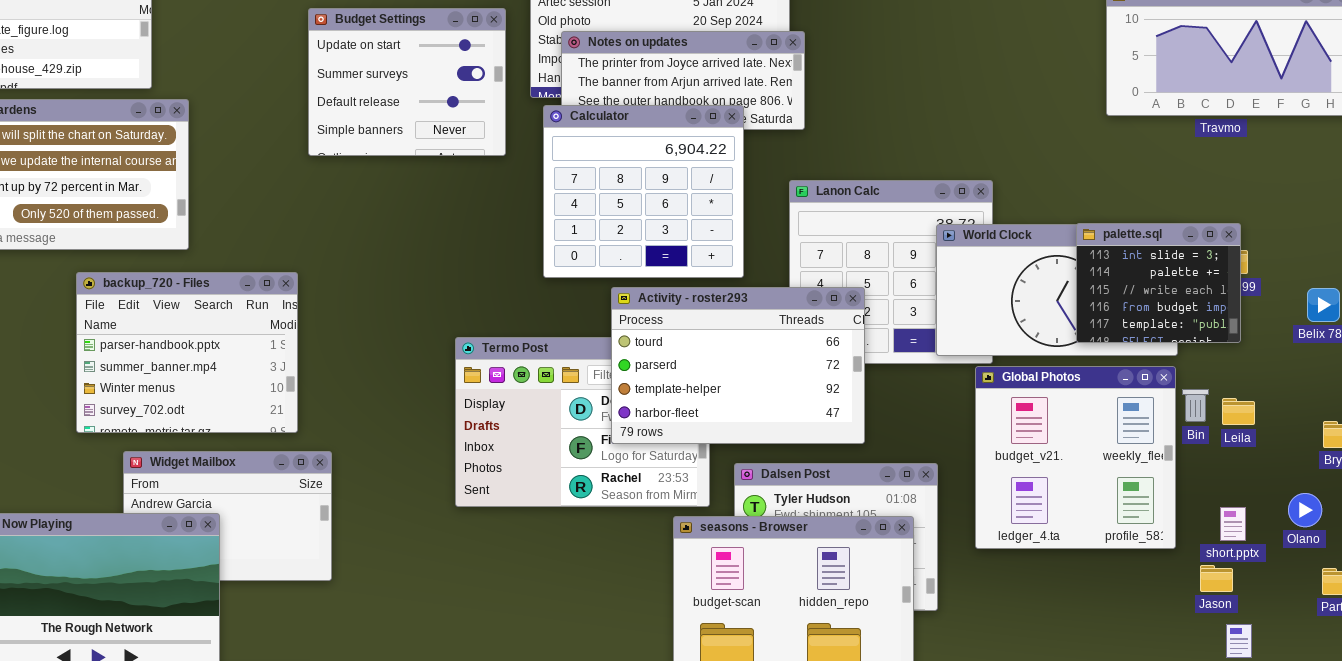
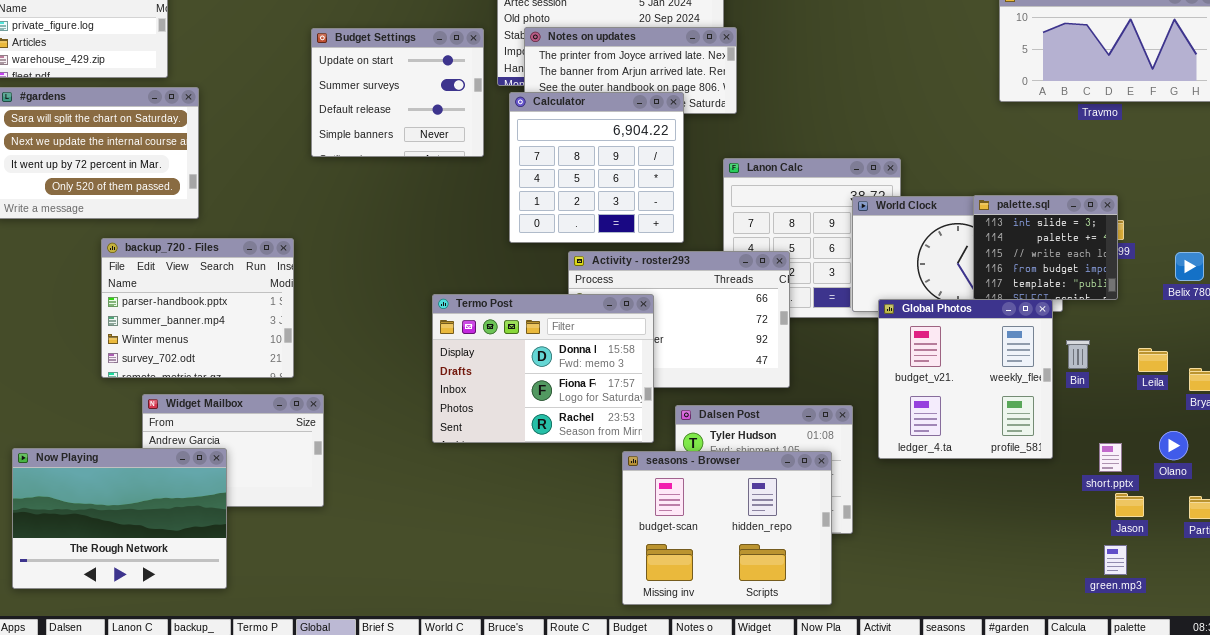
Budget Settings: [308,8,506,156] -> [311,28,484,157], moved
Termo Post: [455,337,710,507] -> [432,294,654,443], raised
Global Photos: [975,366,1176,549] -> [878,299,1053,459], moved
Leila: [1222,398,1255,425] -> [1138,348,1168,372], moved
Jason: [1200,565,1233,592] -> [1115,493,1144,517], moved

